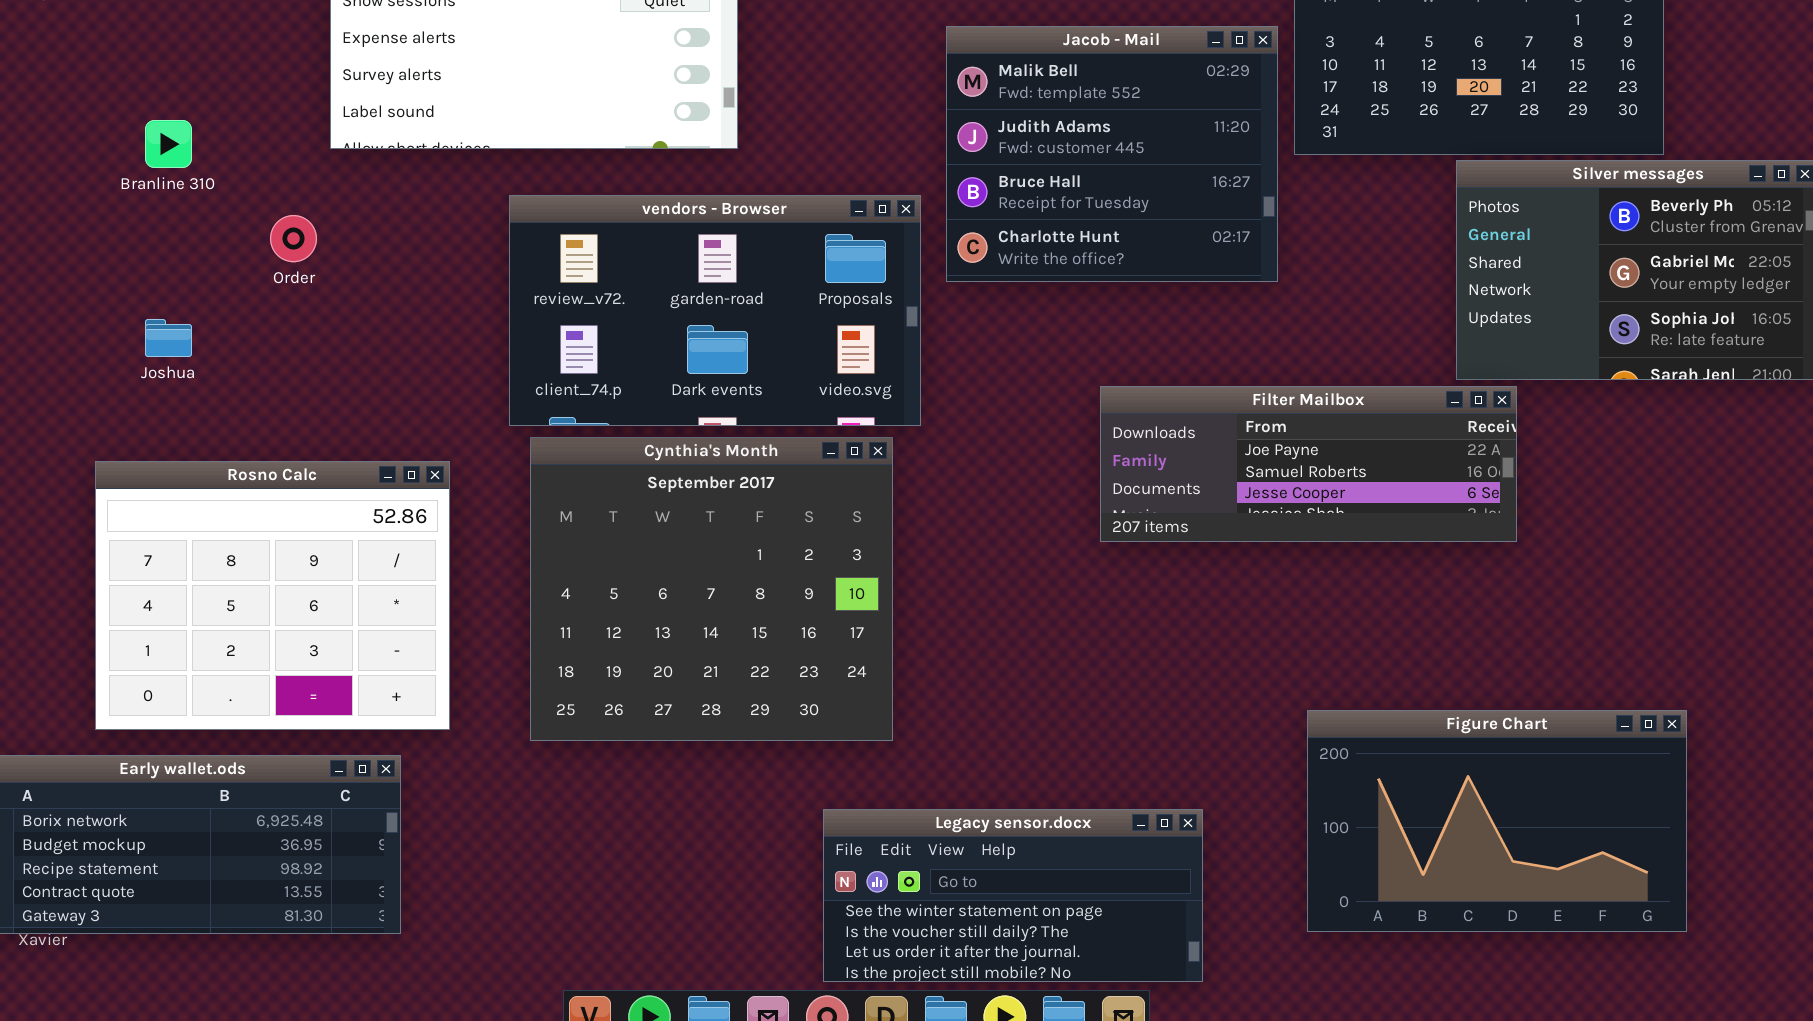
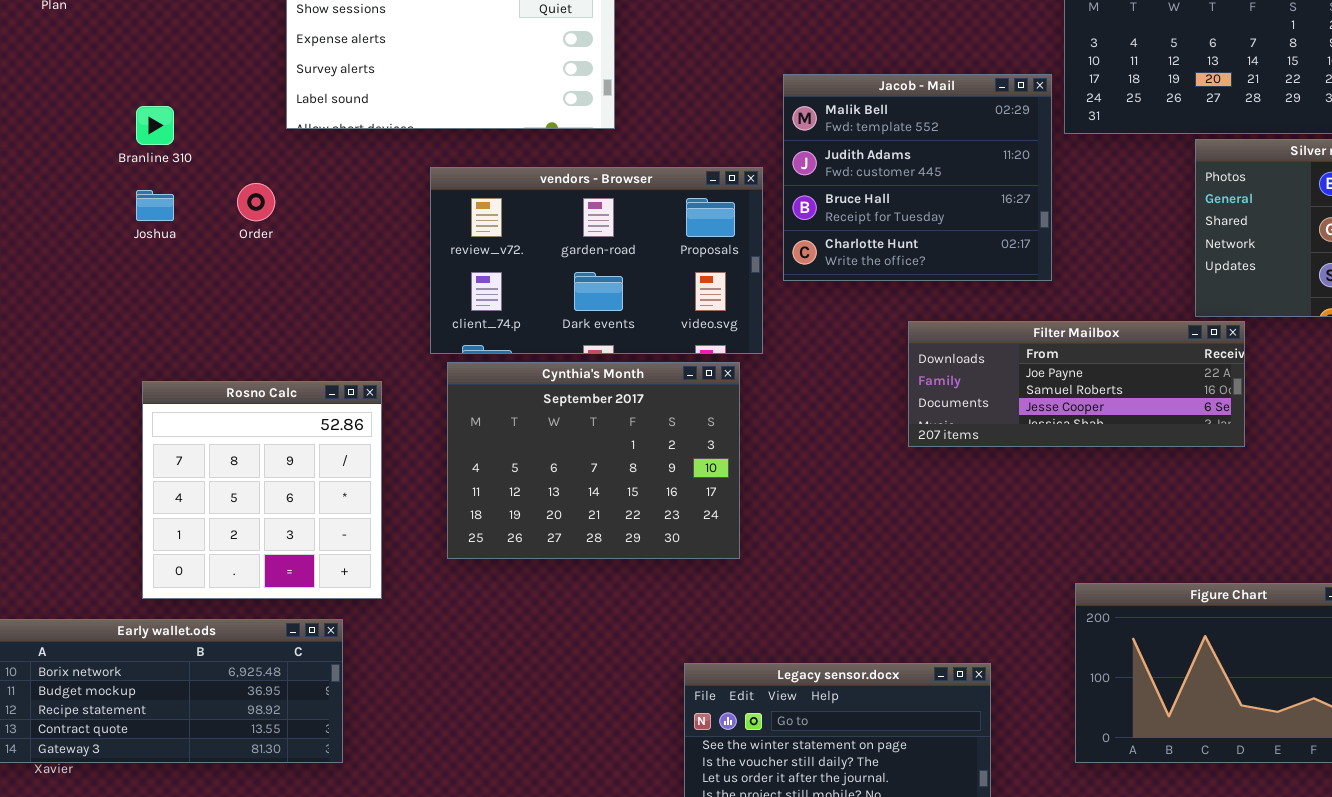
Jacob - Mail: [946,26,1278,282] -> [783,74,1052,281], moved
Joshua: [145,319,192,357] -> [136,190,174,221], moved
Cynthia's Month: [530,437,893,741] -> [447,362,740,559], resized
Rosno Calc: [95,461,450,730] -> [142,381,382,599], resized

